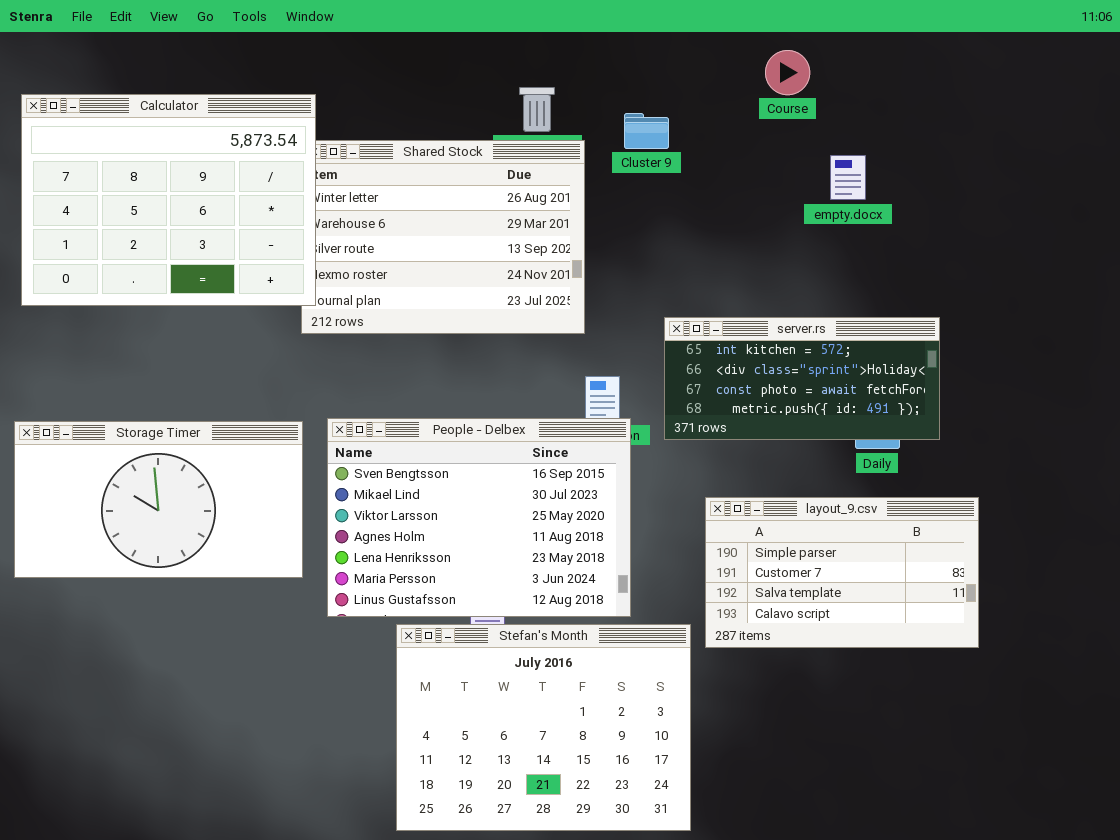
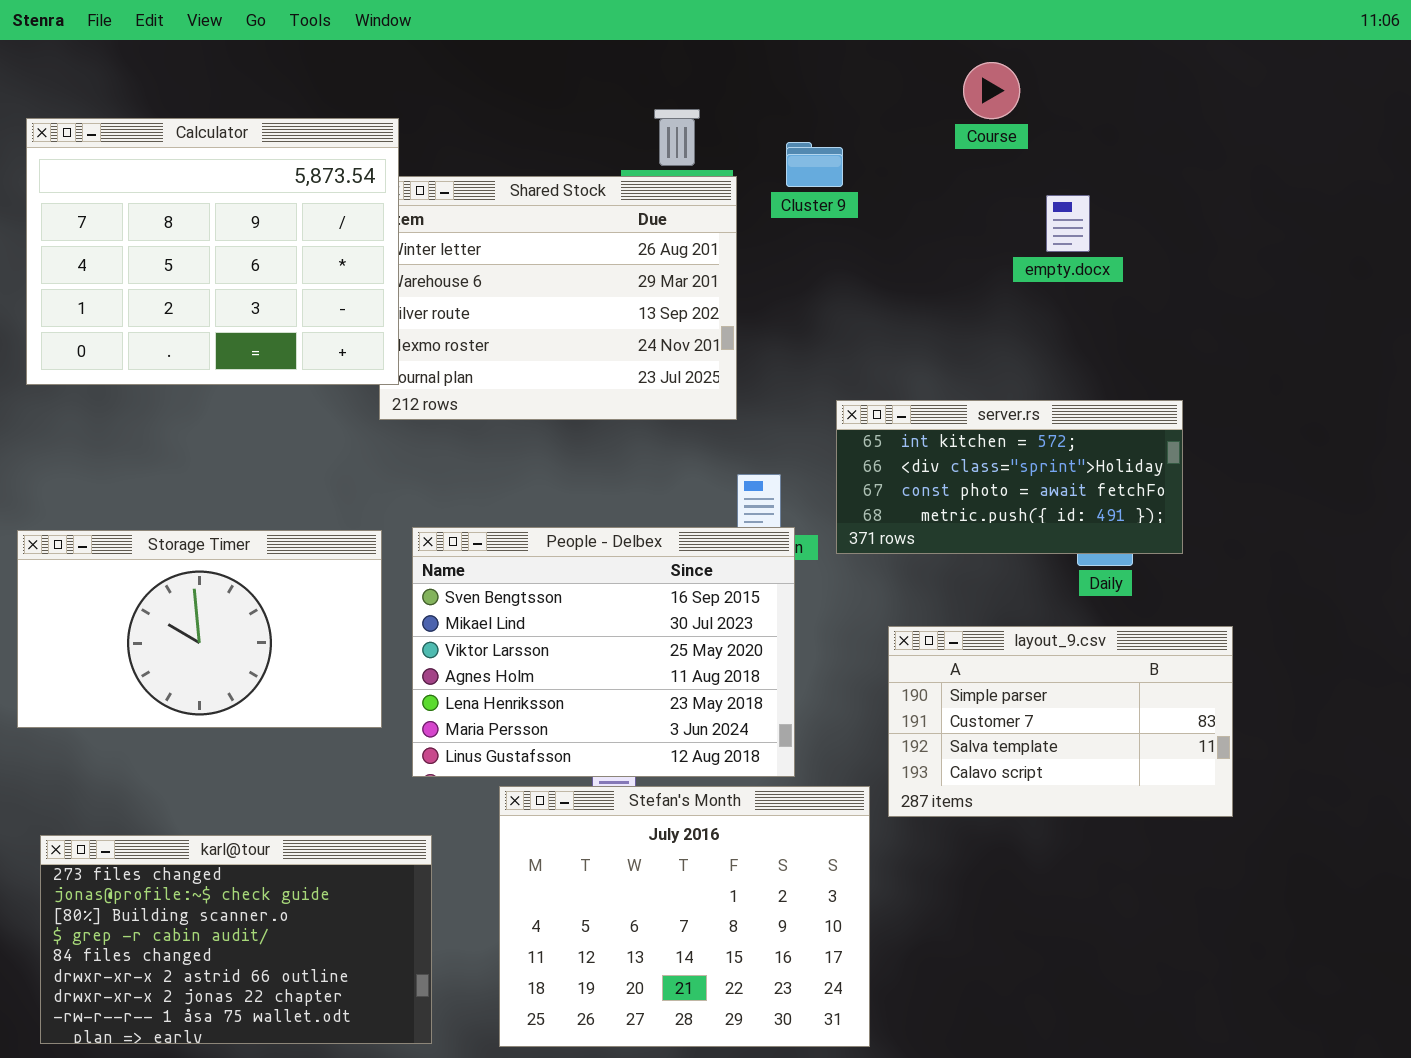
karl@tour: none -> [40,835,432,1044], opened

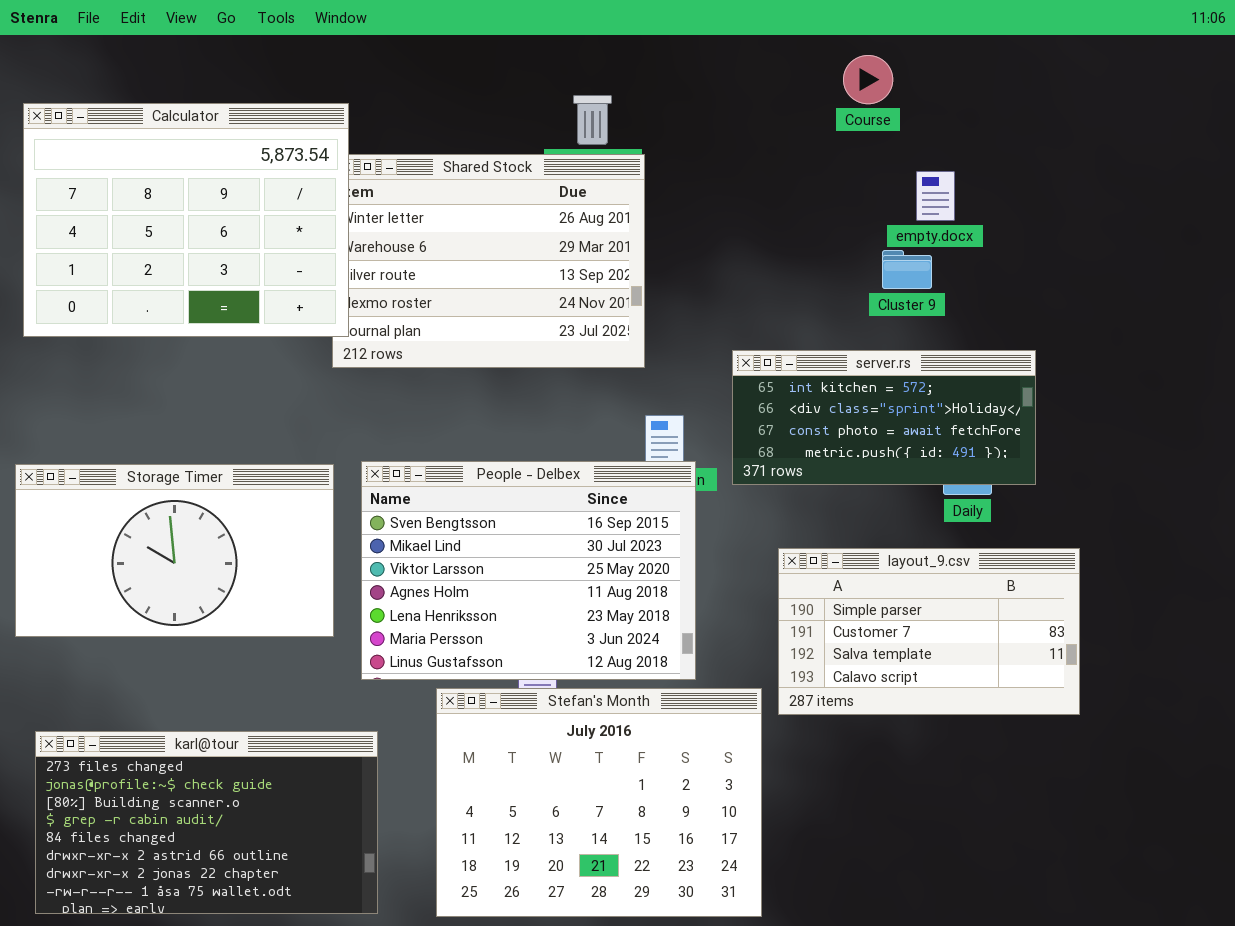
Cluster 9: [786,142,843,187] -> [882,250,932,289], moved

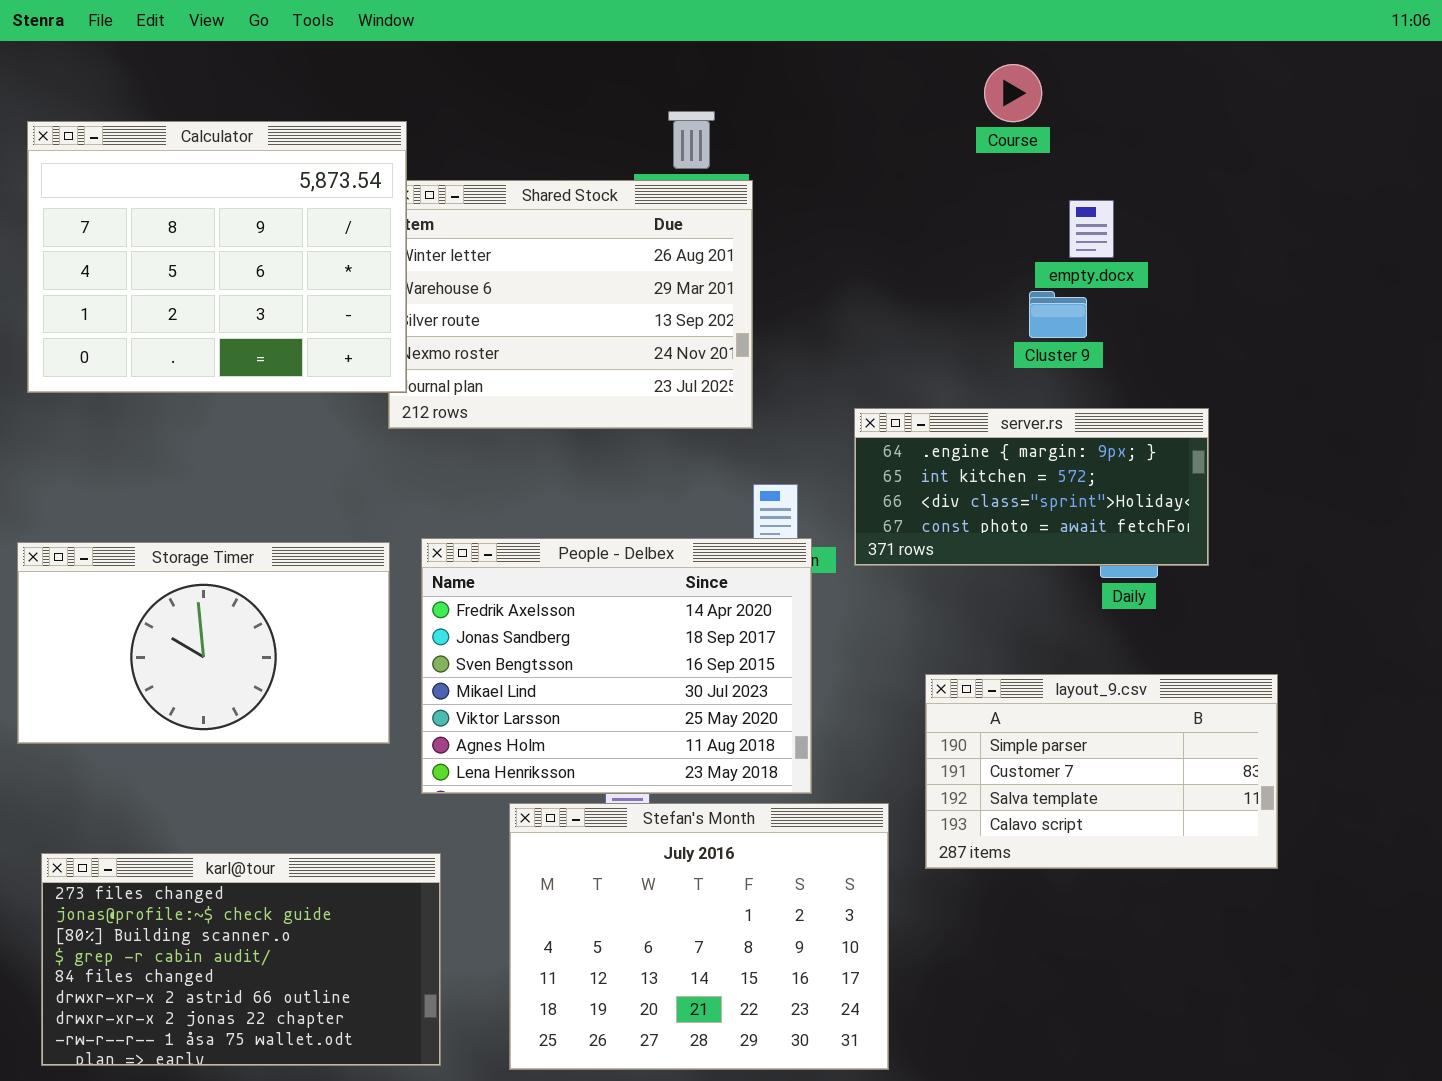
server.rs: [732,350,1036,485] -> [854,408,1209,566], scrolled up 1 row
People - Delbex: [361,461,696,680] -> [421,538,812,794], scrolled up 2 rows
layout_9.csv: [778,548,1080,715] -> [925,674,1278,869], moved

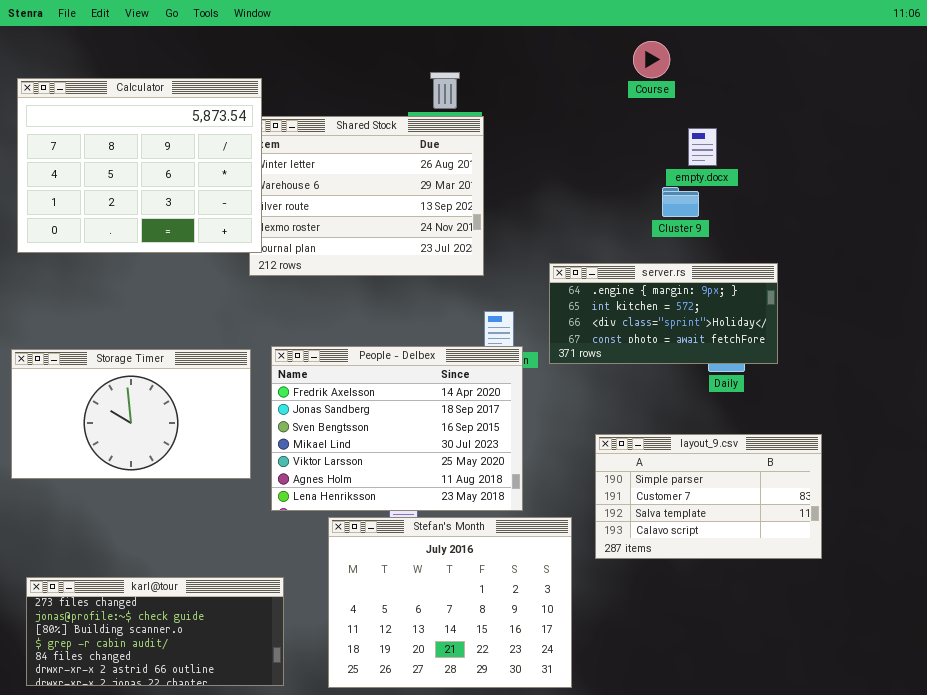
karl@tour: [41,853,441,1066] -> [26,577,284,686], resized

